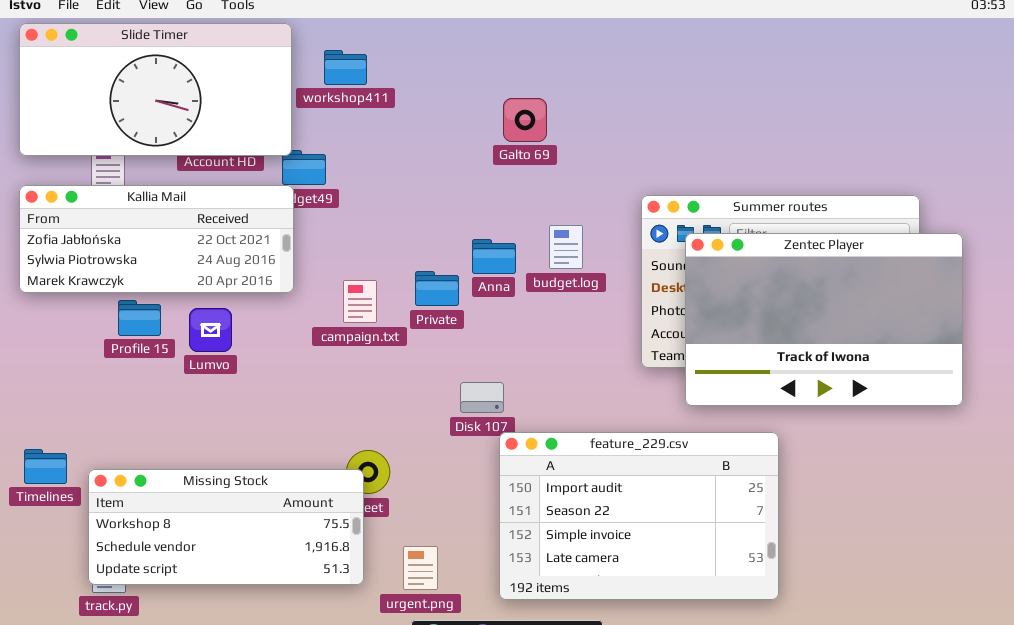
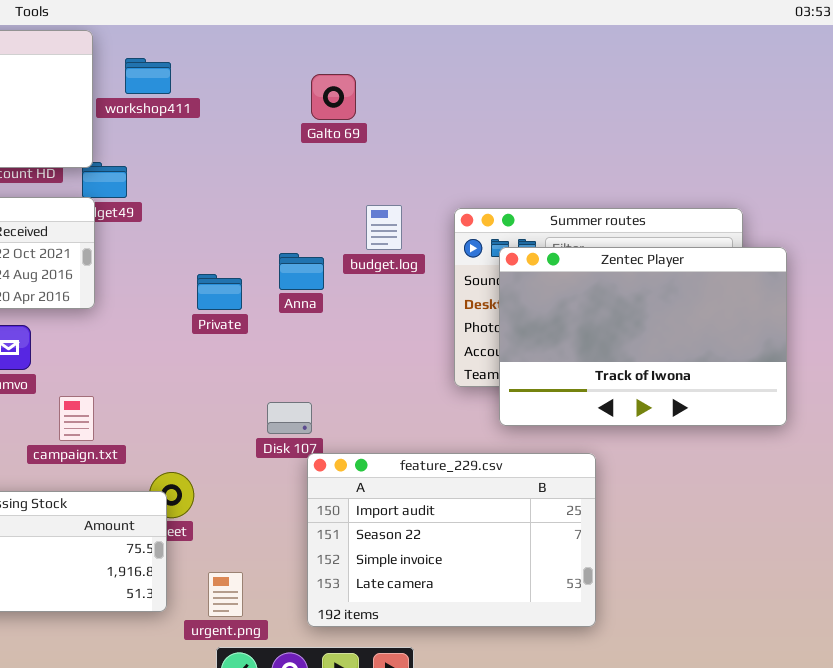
Galto 69: [503,98,547,142] -> [311,74,356,120], moved
budget.log: [549,225,583,269] -> [366,205,402,250], moved
Private: [415,271,459,306] -> [197,274,242,310], moved
campaign.txt: [343,280,377,323] -> [59,396,94,441], moved

